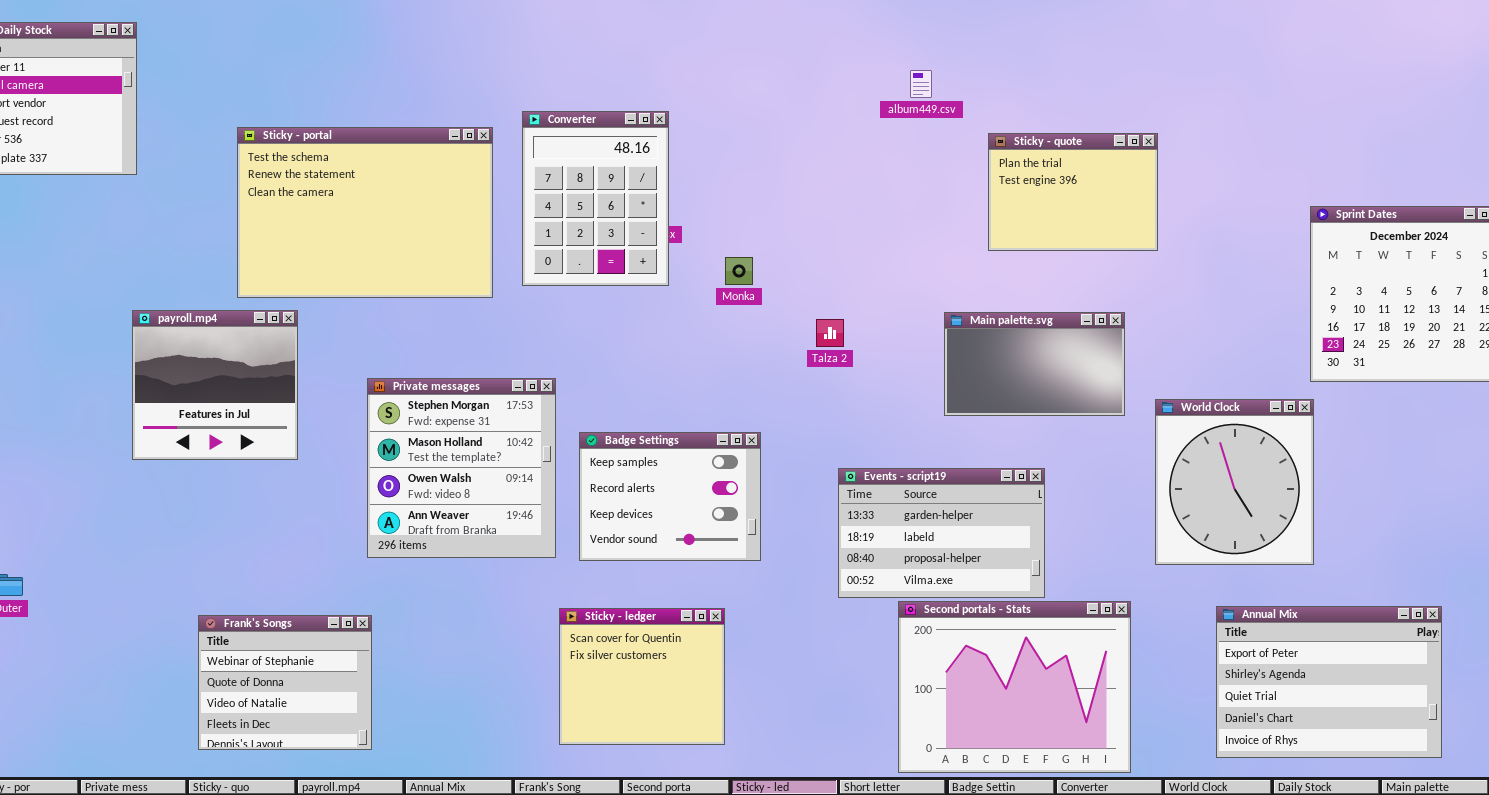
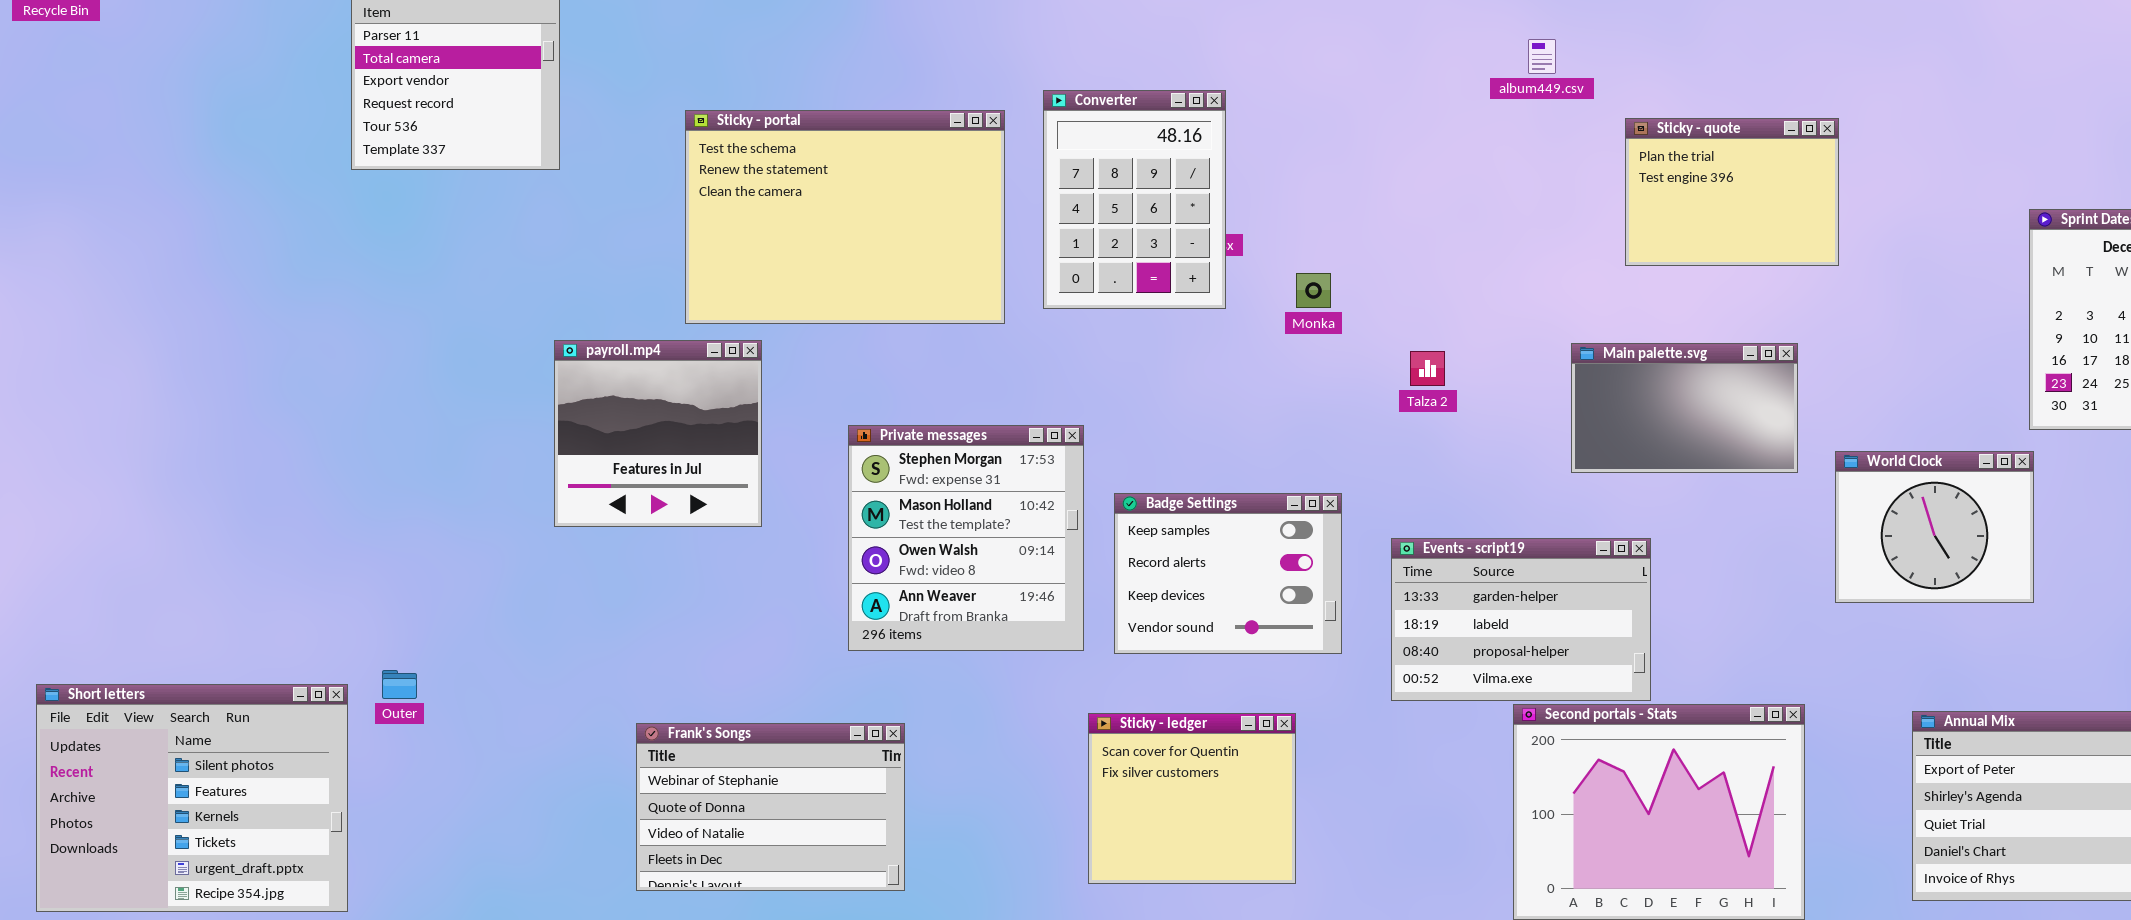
World Clock: [1155,399,1314,565] -> [1835,451,2034,603], resized
Events - script19: [838,468,1045,598] -> [1391,538,1651,701], moved
Frank's Songs: [198,615,372,750] -> [636,723,905,891], resized

